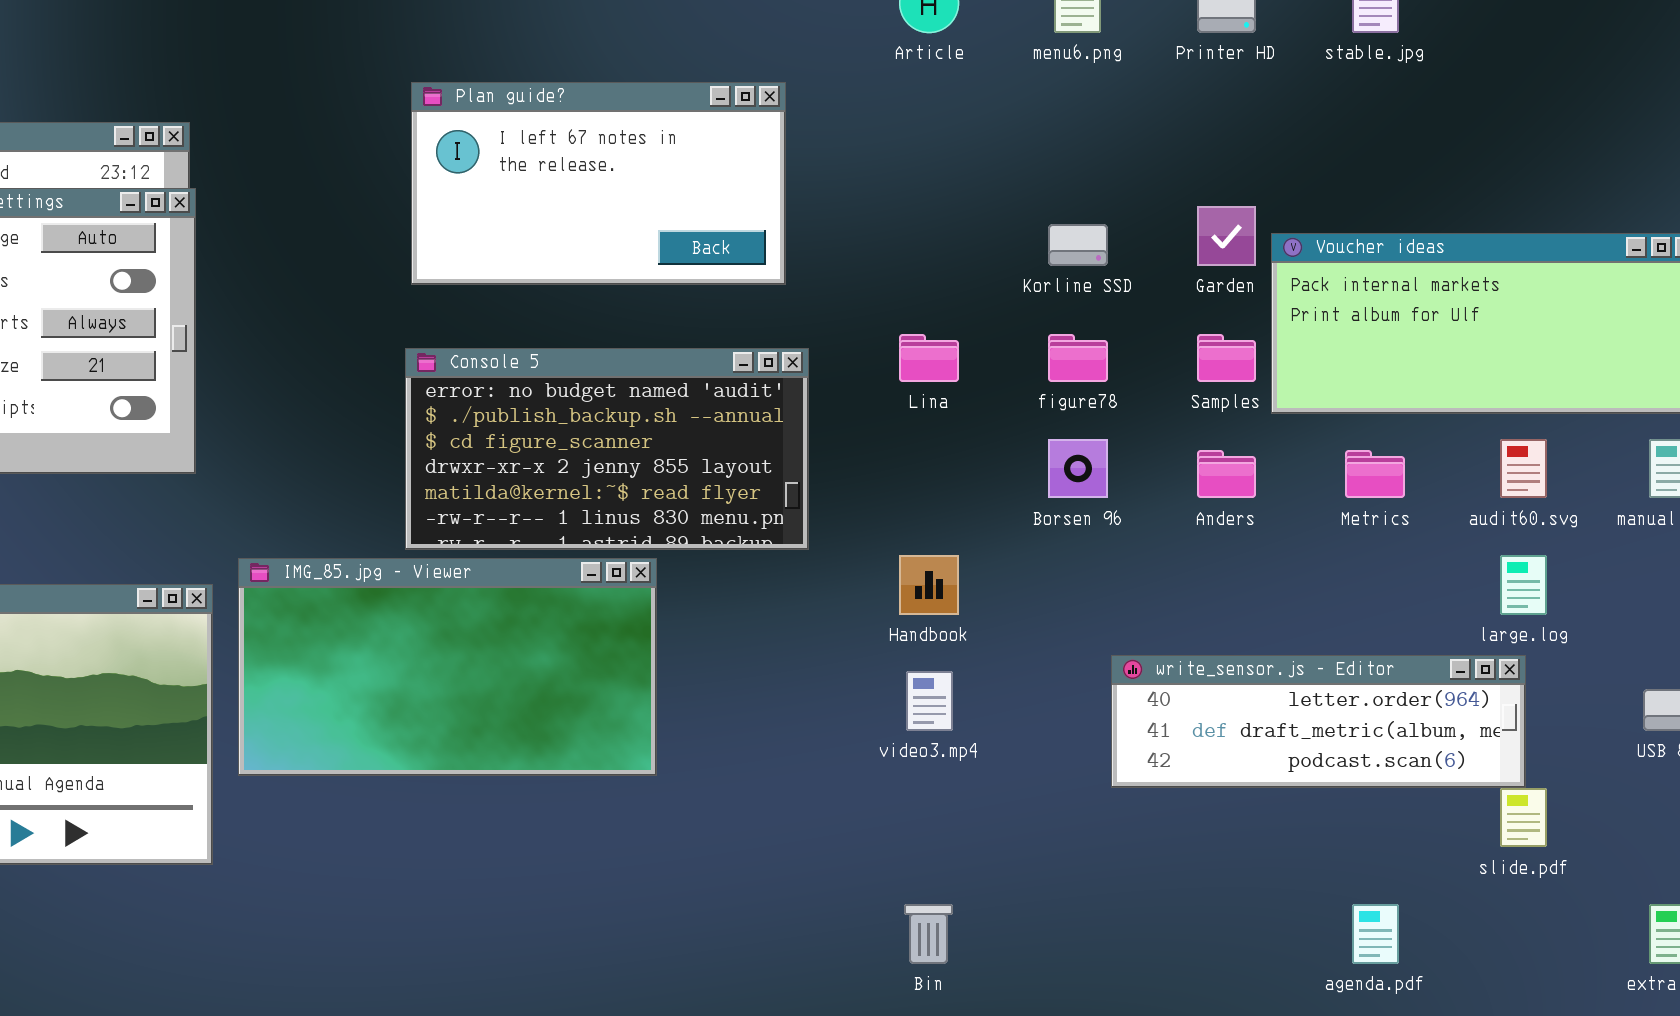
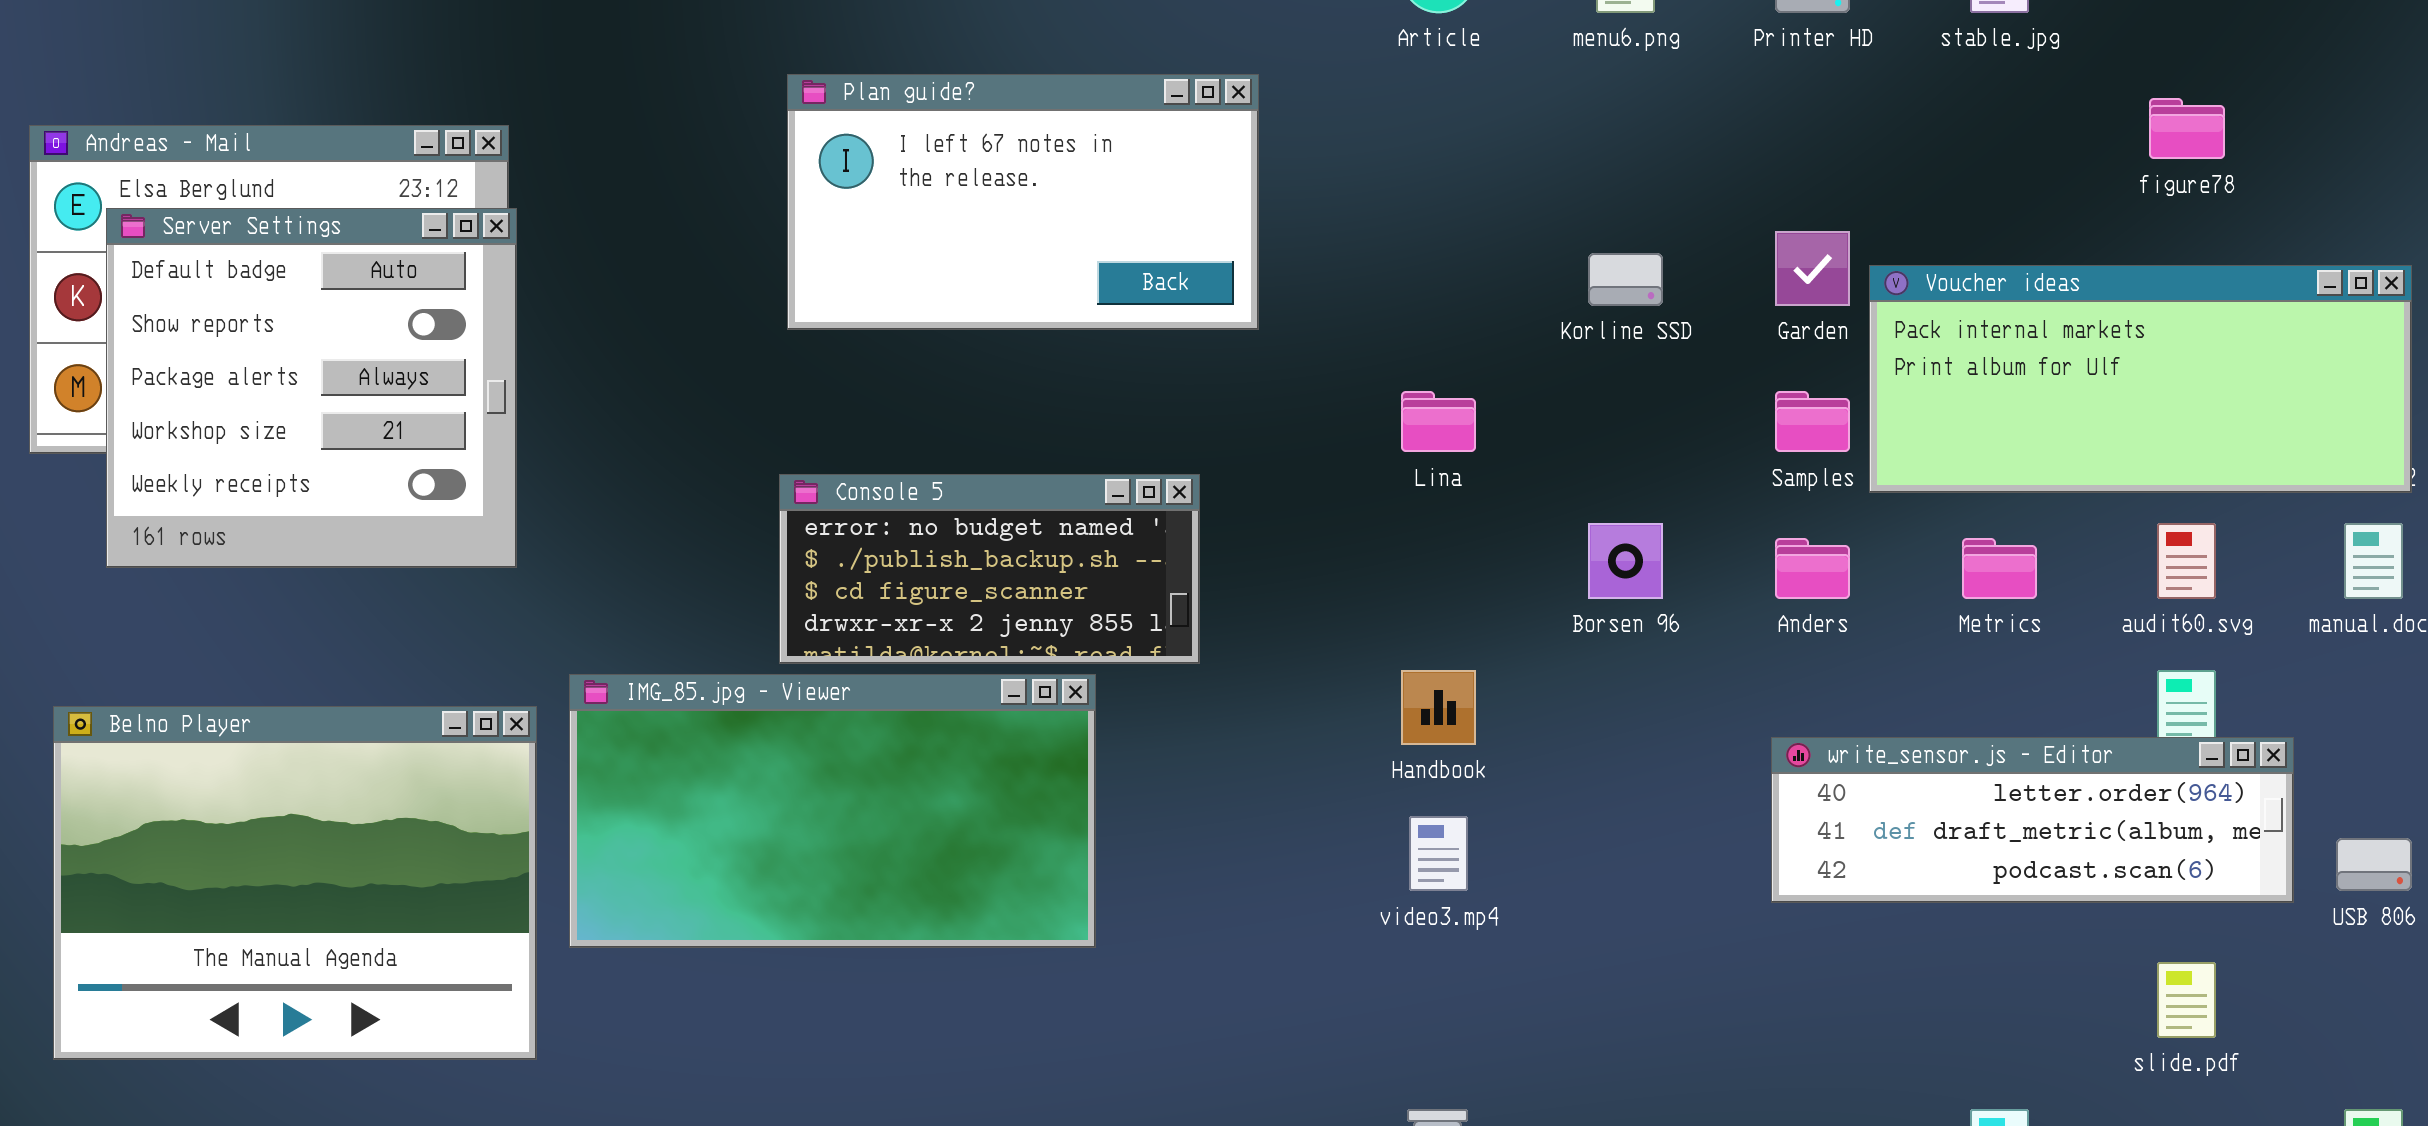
figure78: [1048,334,1108,382] -> [2149,98,2225,159], moved
Console 5: [405,348,809,550] -> [779,474,1200,664], resized
write_sensor.js - Editor: [1111,655,1526,788] -> [1771,737,2294,903], moved

